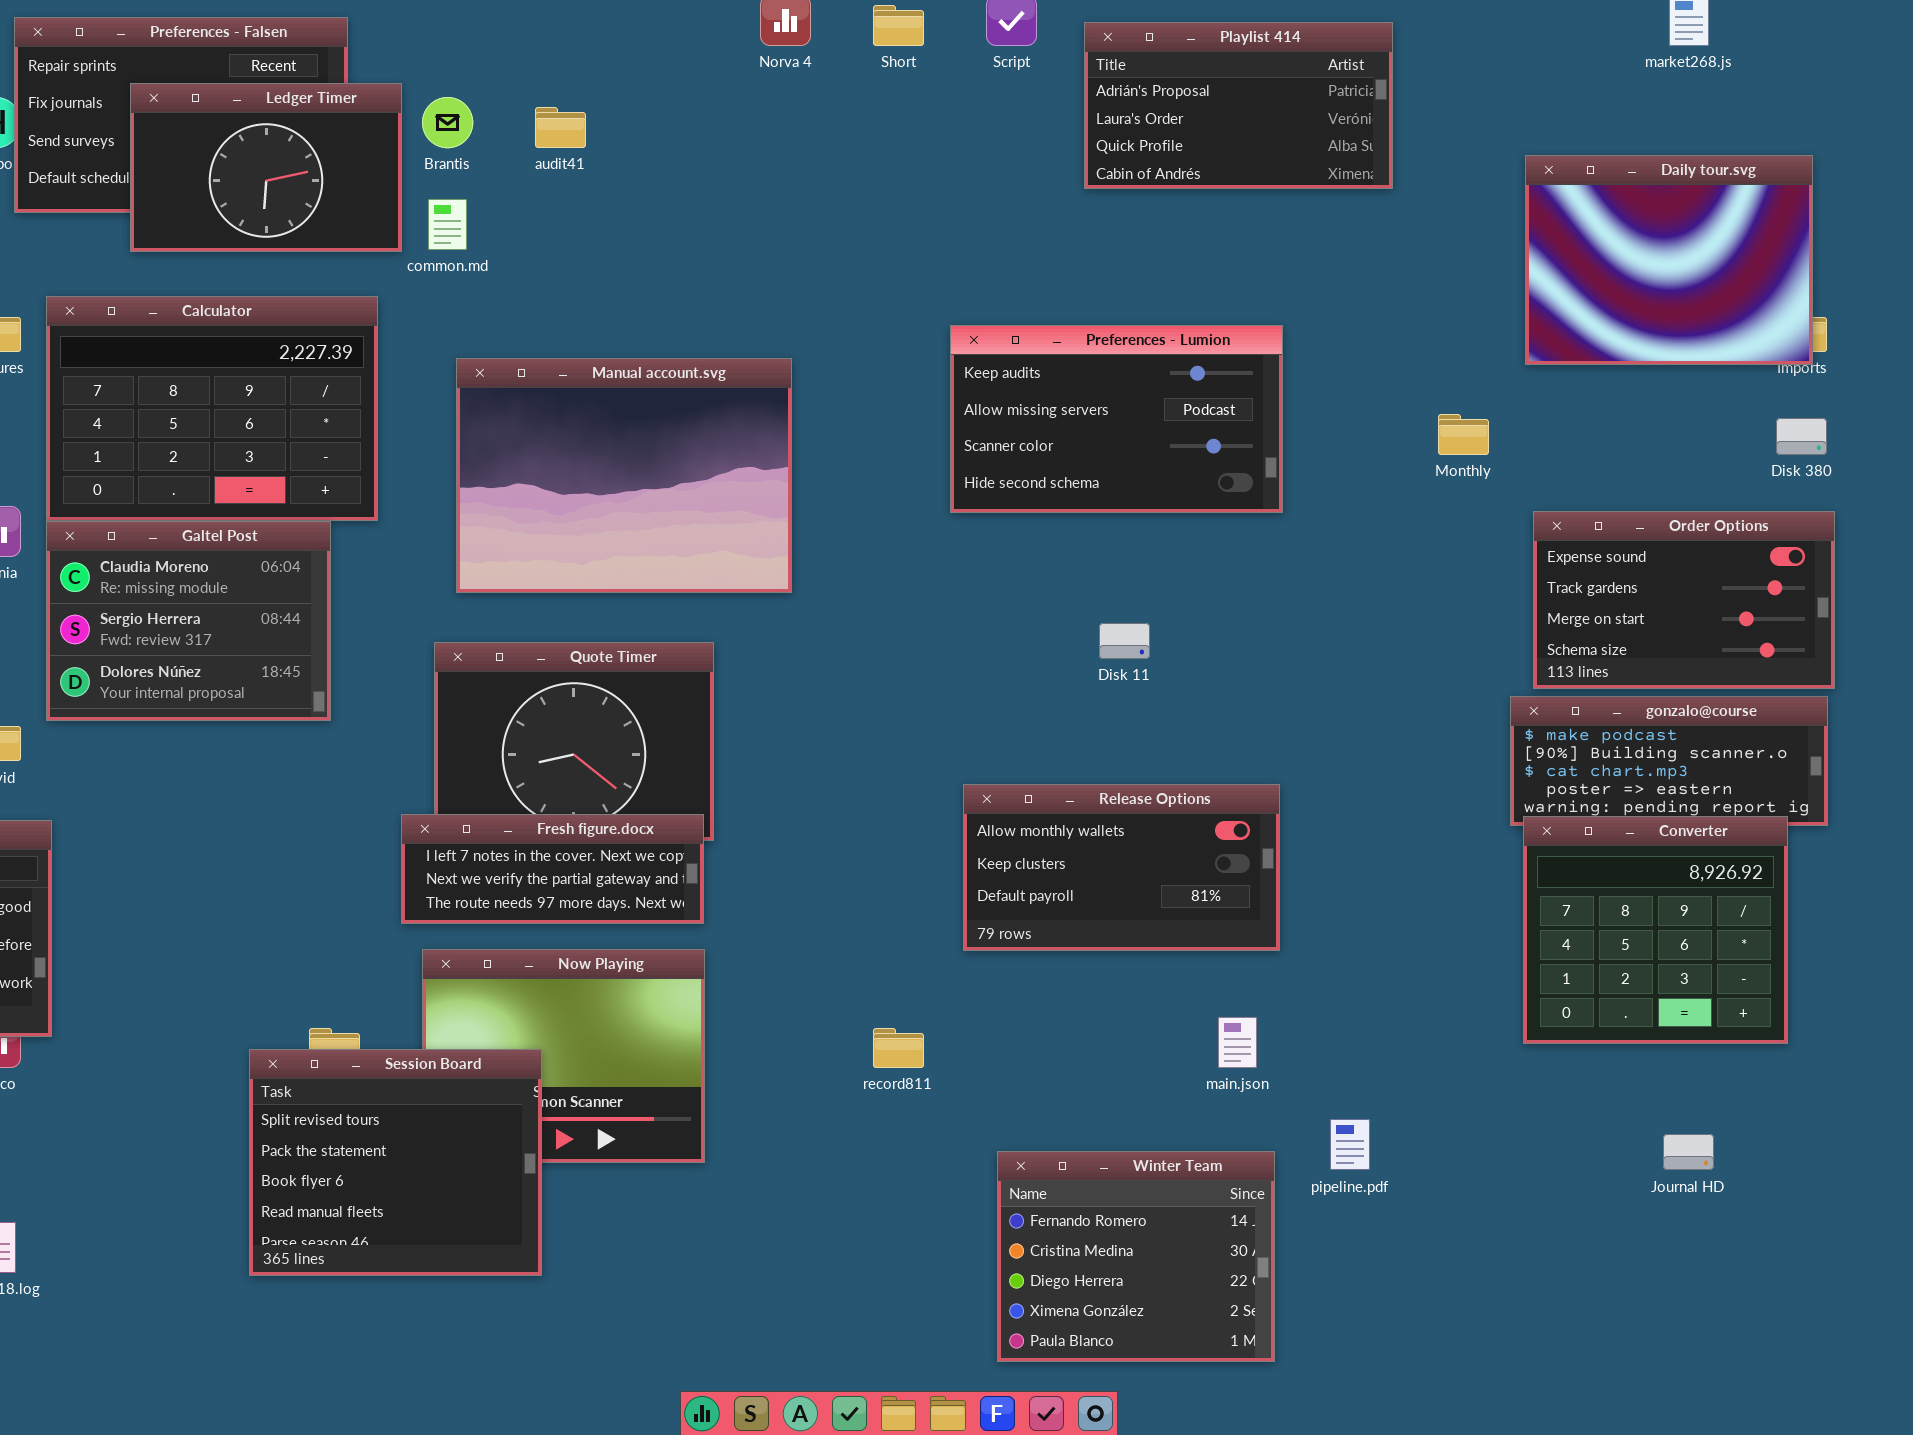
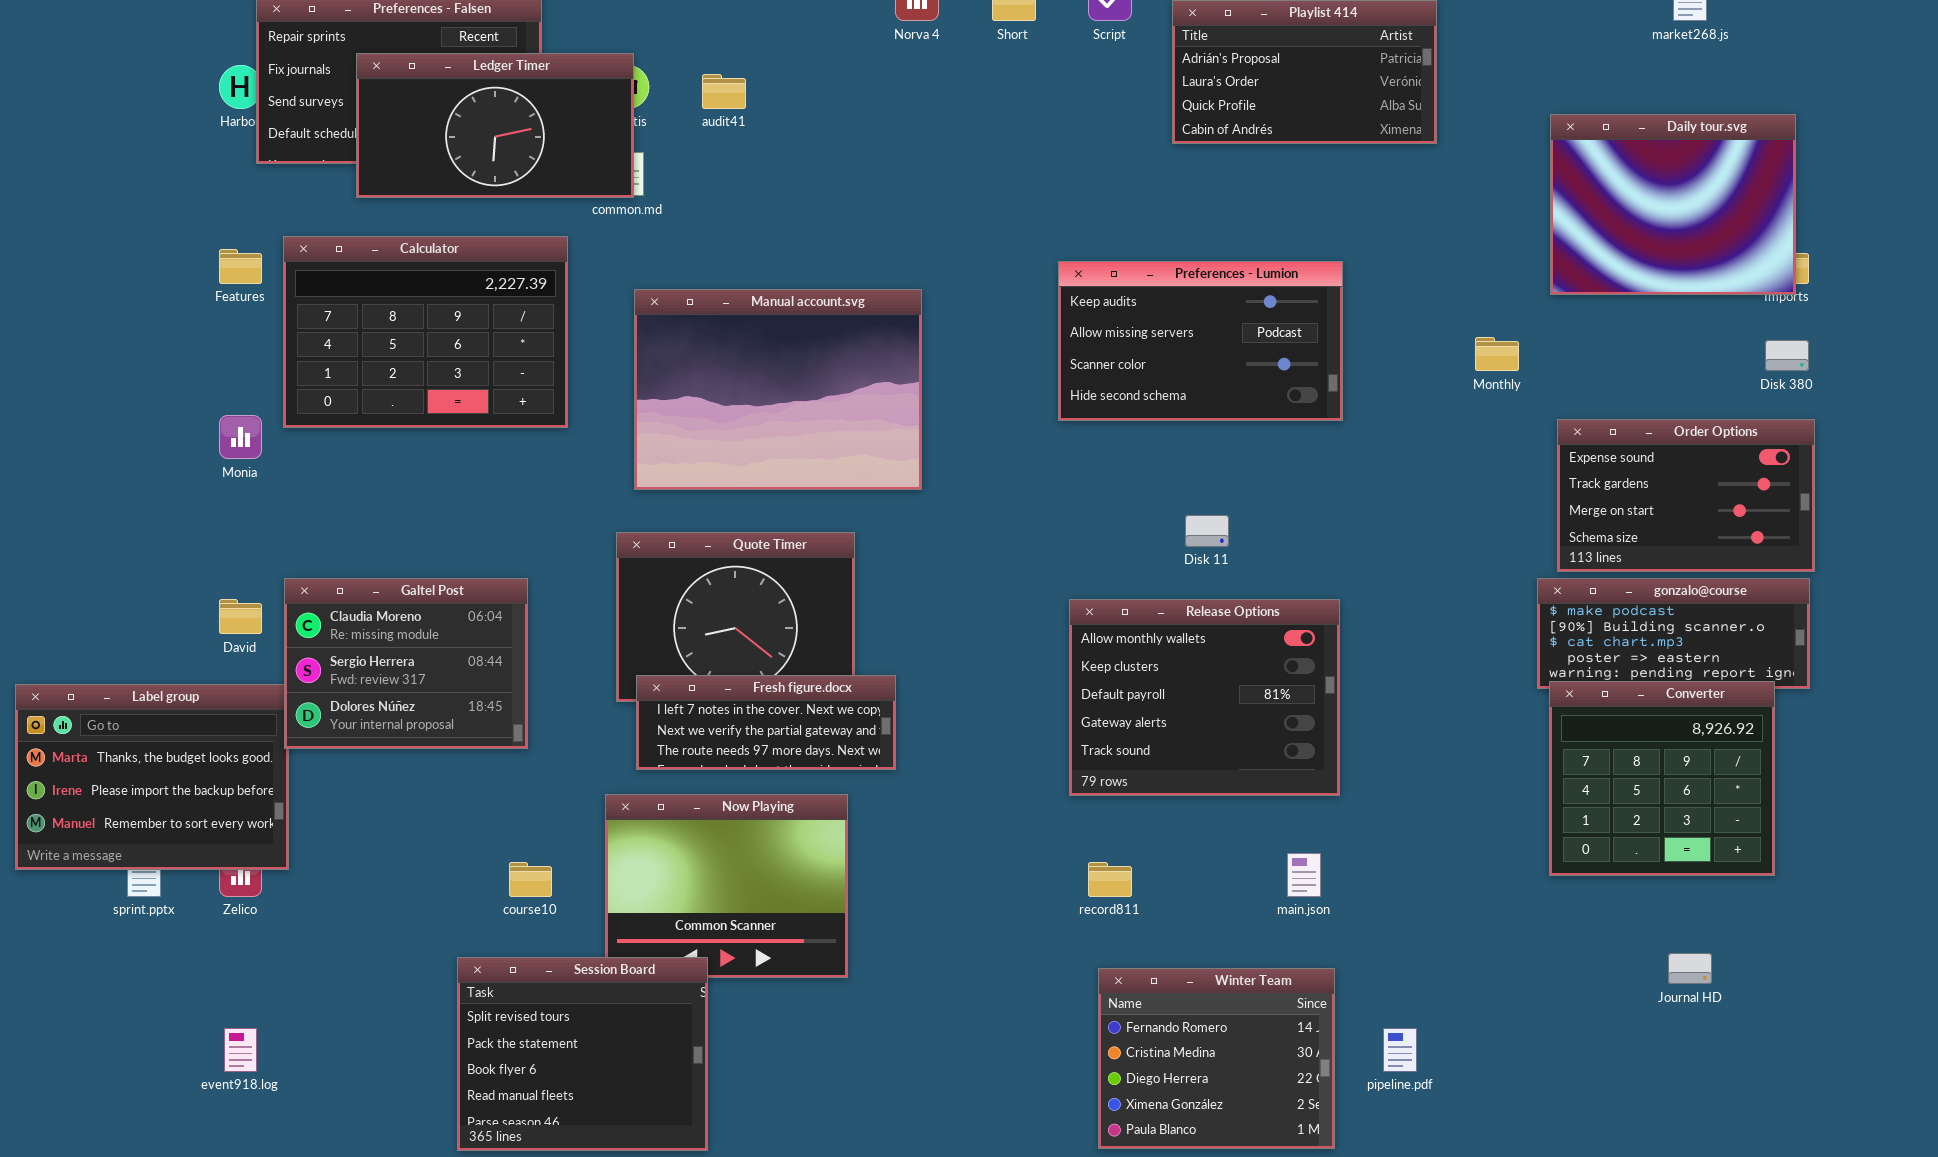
Ledger Timer: [130,83,402,252] -> [356,53,634,198], resized
Galtel Post: [46,521,331,721] -> [284,578,528,749], moved
Release Options: [963,784,1280,951] -> [1069,599,1340,796], resized
Fresh figure.docx: [401,814,704,924] -> [636,675,896,770], moved
record811: [873,1028,924,1068] -> [1088,862,1132,897], moved
Session Board: [249,1049,542,1276] -> [457,957,708,1151], moved
pipeline.pdf: [1330,1119,1370,1170] -> [1383,1028,1417,1072], moved

